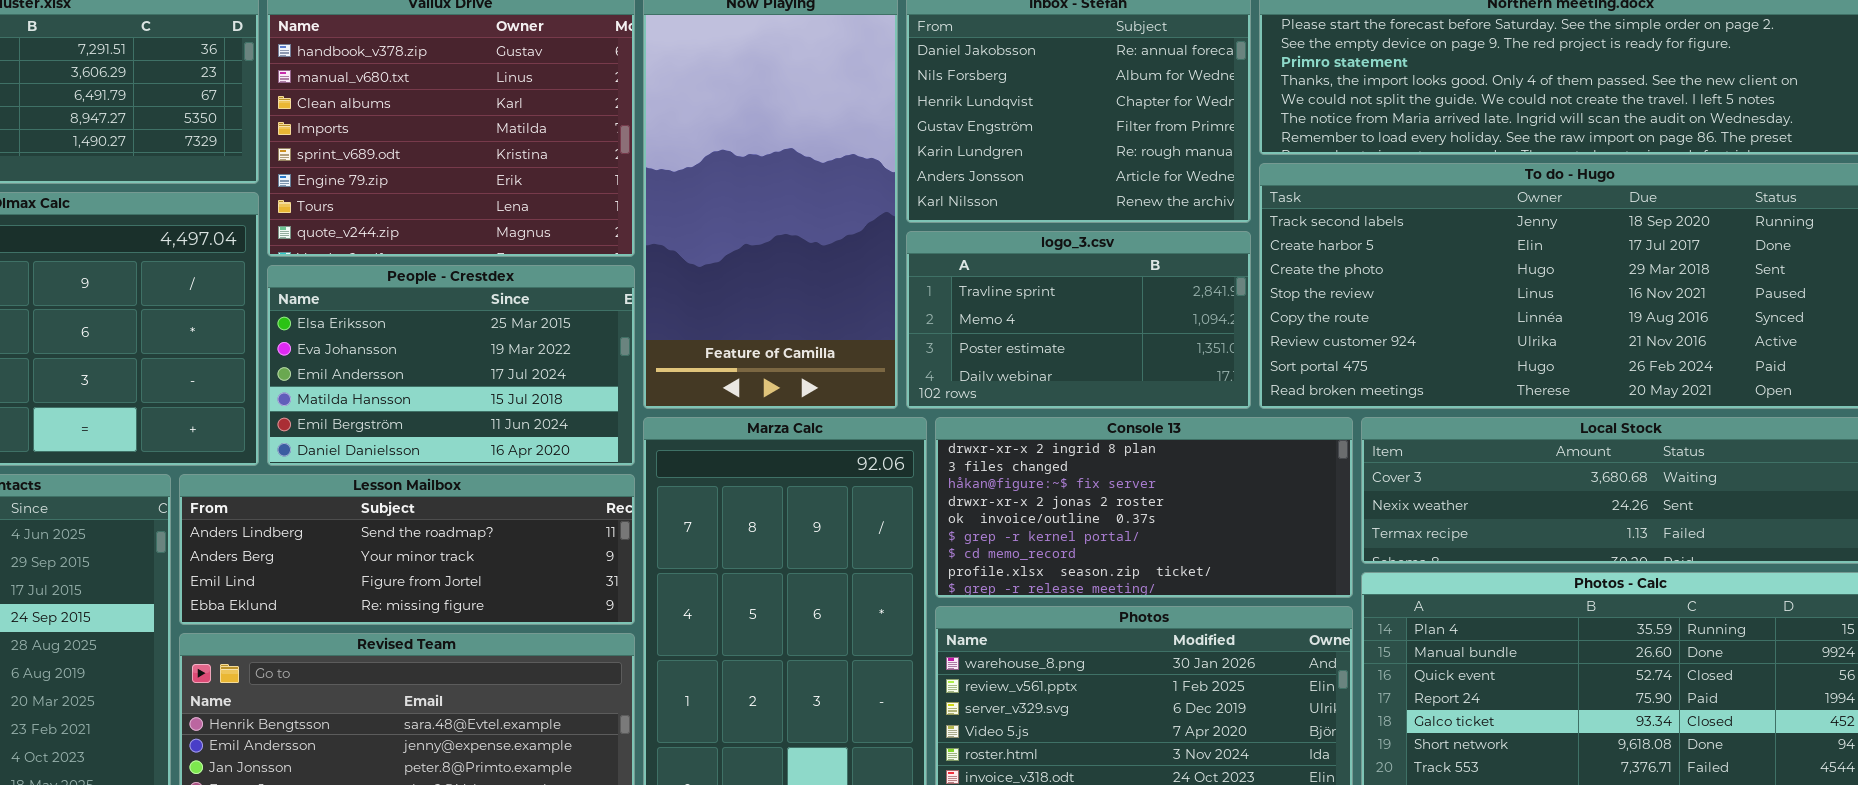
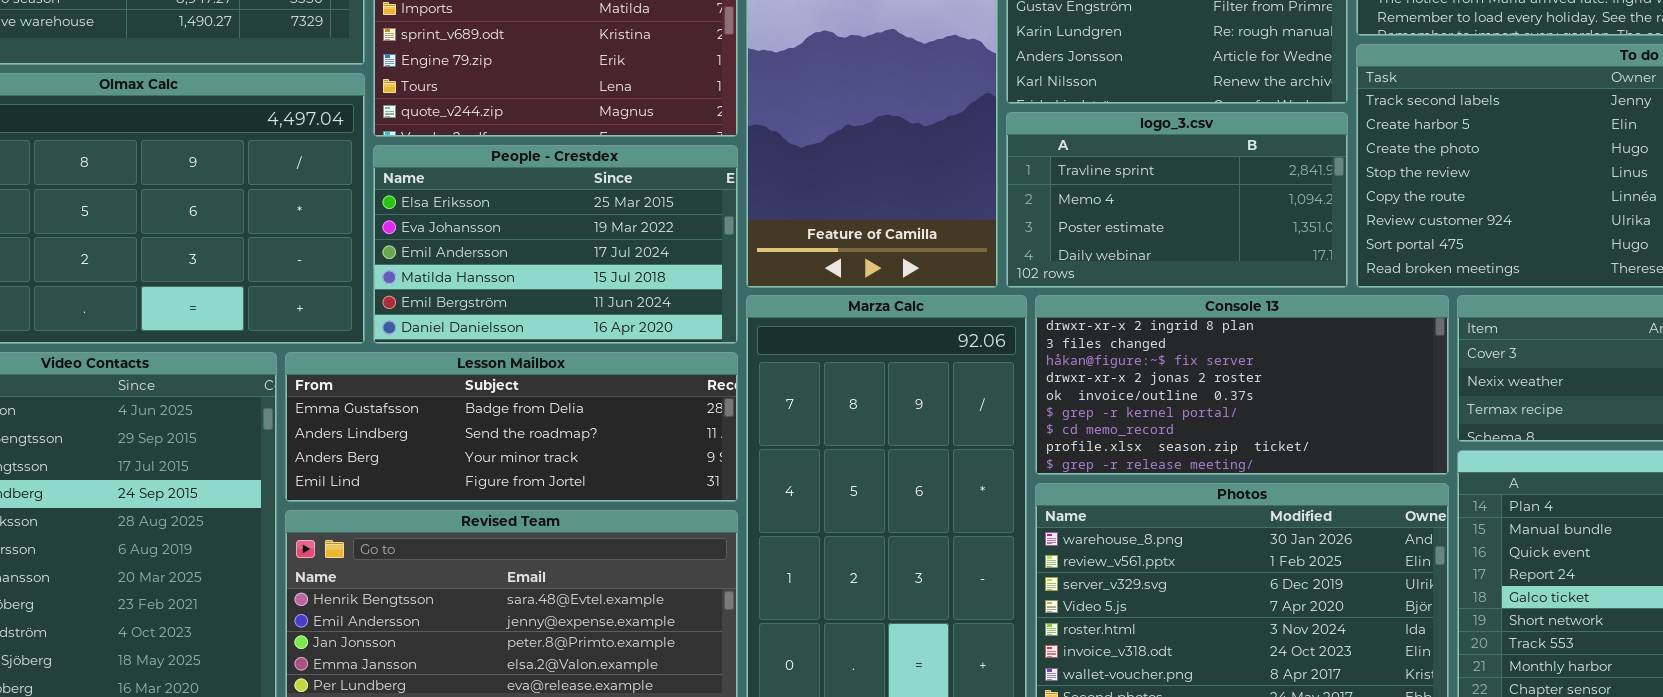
Lesson Mailbox: [179,474,635,625] -> [285,352,738,502], scrolled up 1 row

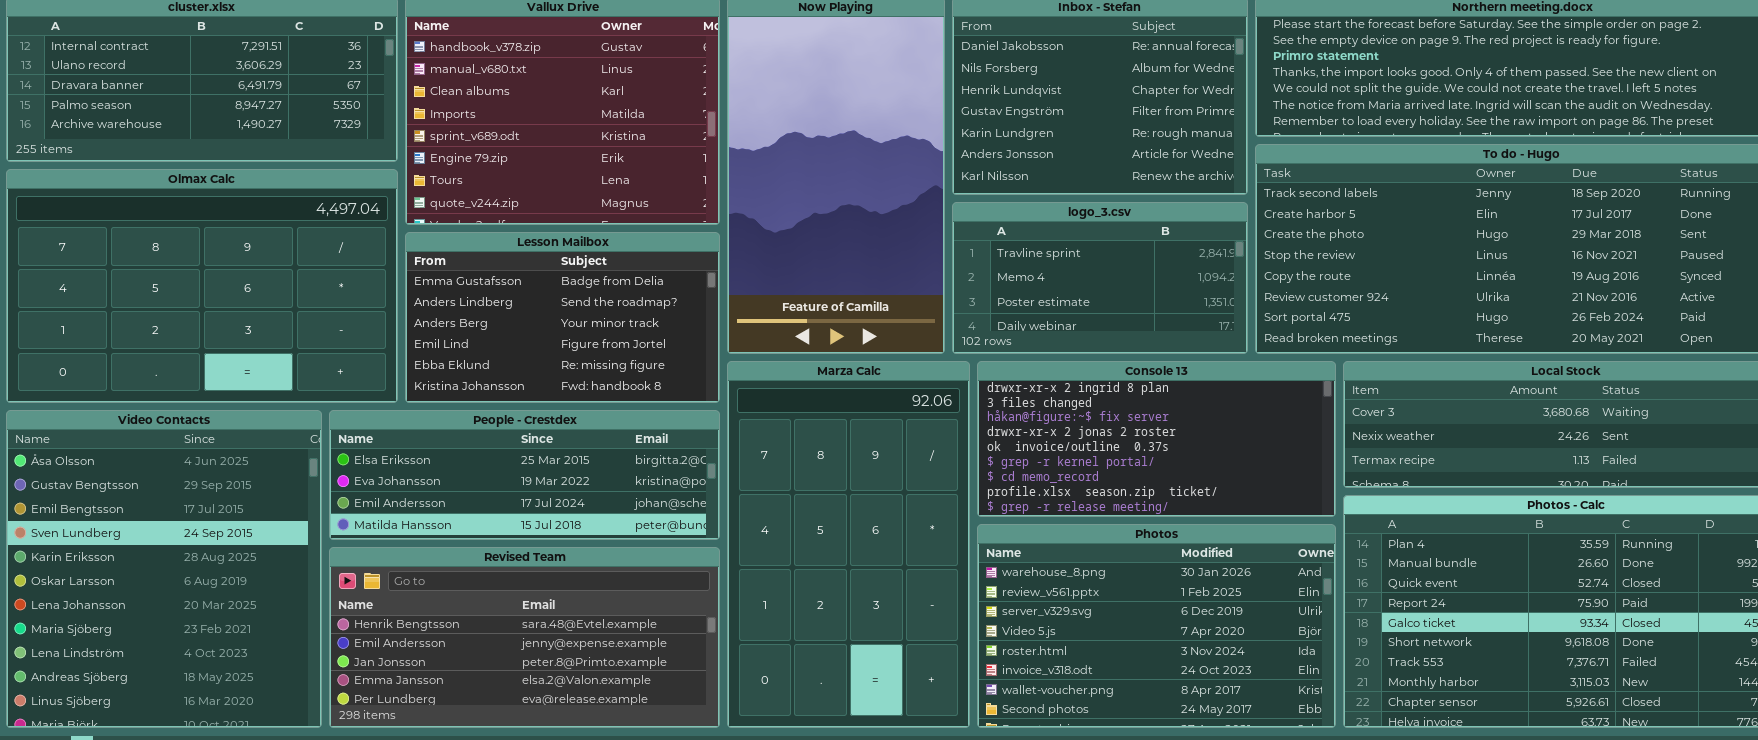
People - Crestdex: [373,145,738,344] -> [329,410,720,540], moved, resized
Lesson Mailbox: [285,352,738,502] -> [405,232,720,403], moved, resized

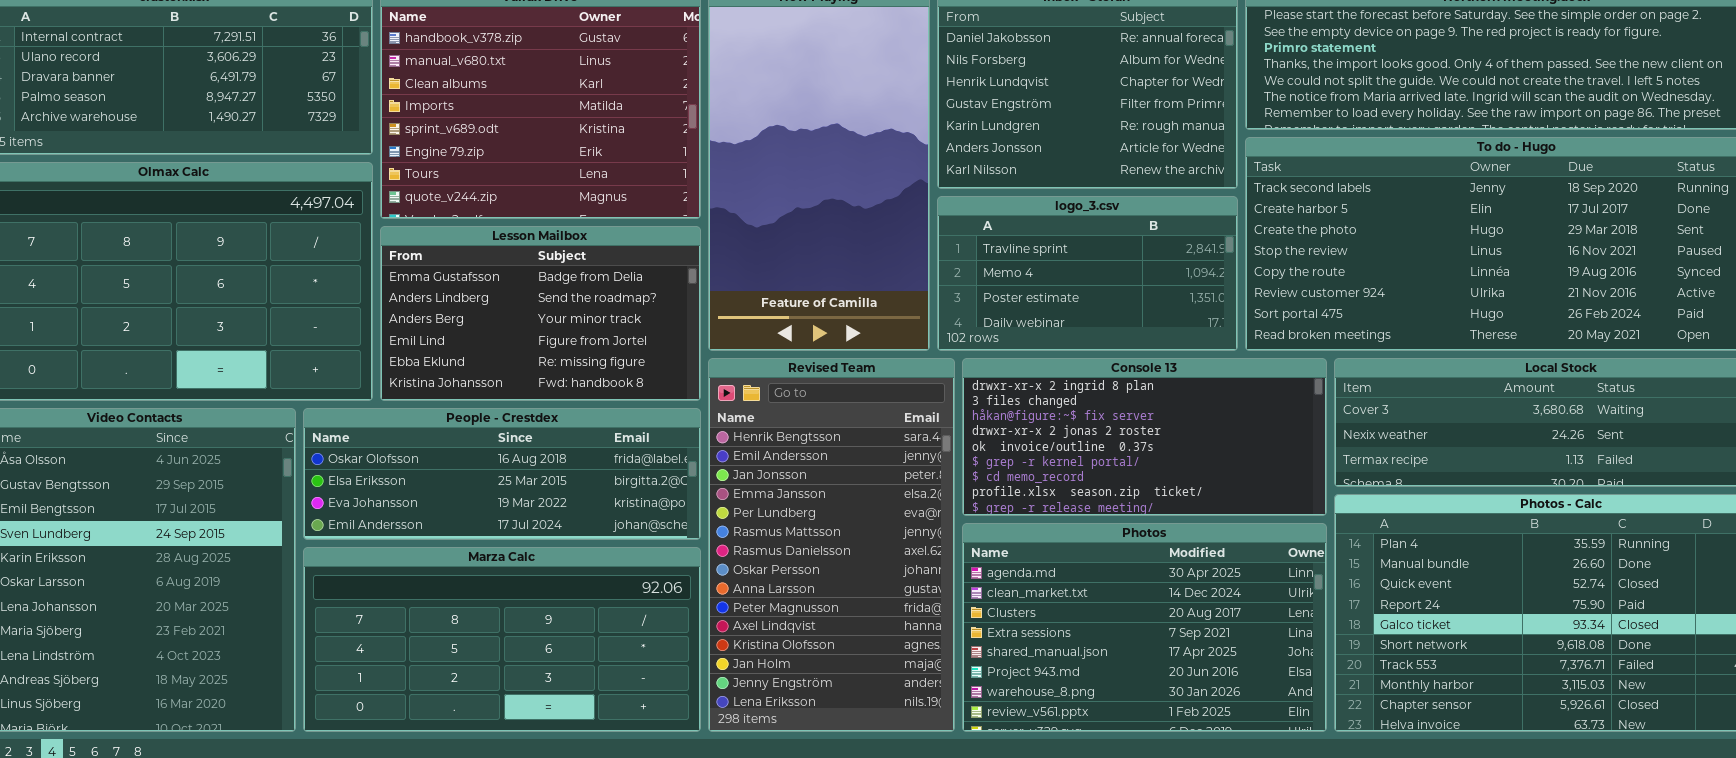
Marza Calc: [727,361,970,728] -> [303,547,701,732], moved, resized
People - Crestdex: [329,410,720,540] -> [303,408,701,540], scrolled up 1 row
Photos: [977,524,1336,728] -> [962,523,1327,732], scrolled up 6 rows
Revised Team: [329,547,720,728] -> [708,358,955,732], moved, resized

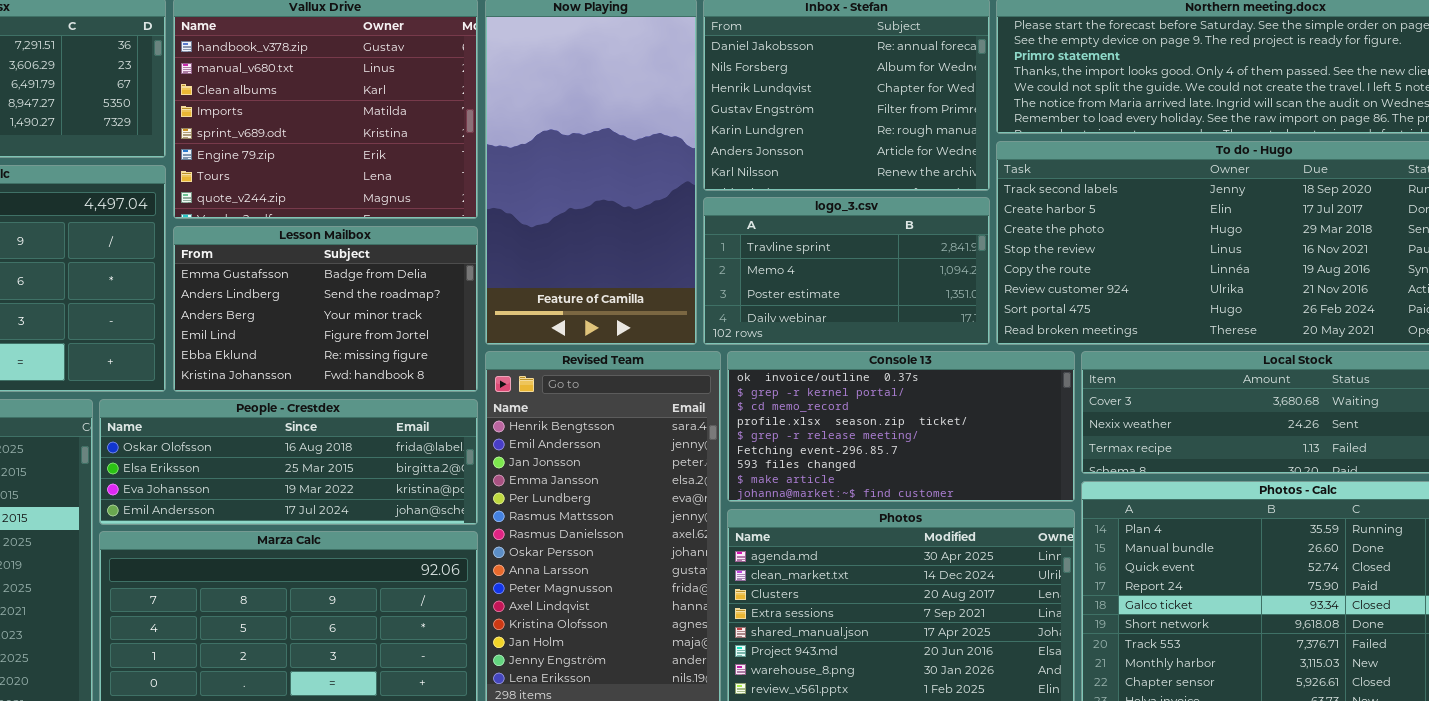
Console 13: [962,358,1327,516] -> [727,351,1075,502], scrolled down 4 rows

